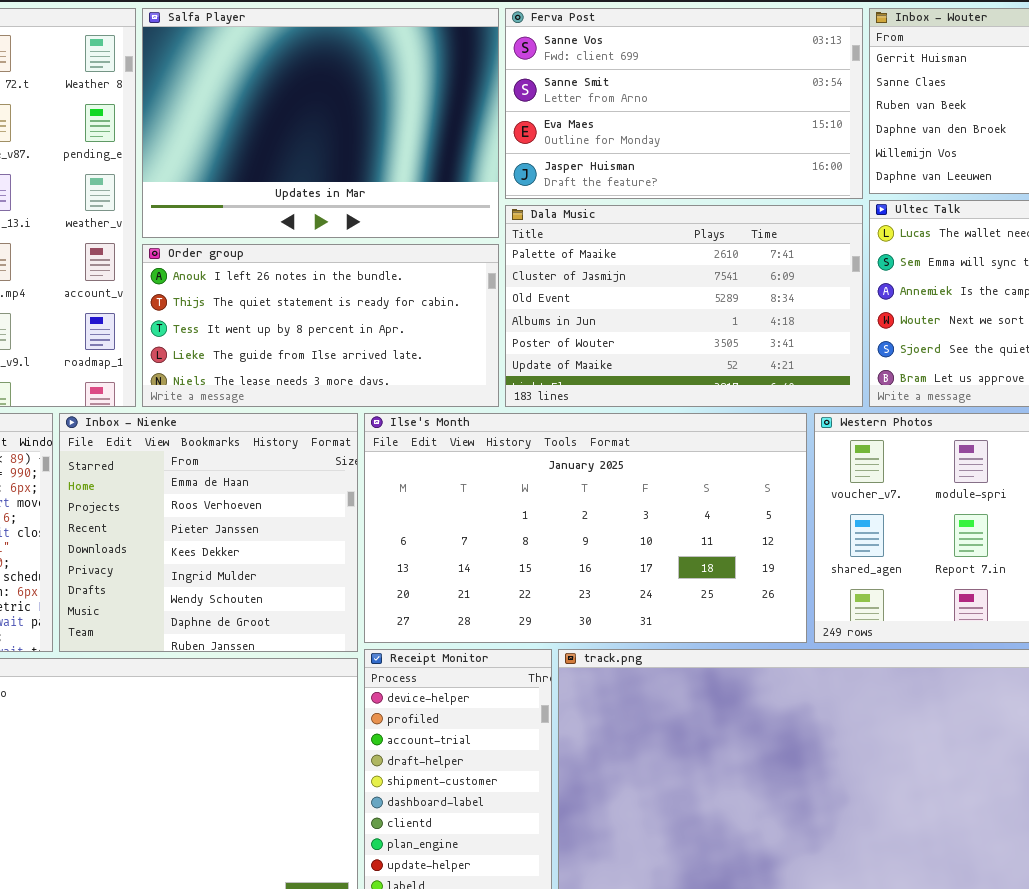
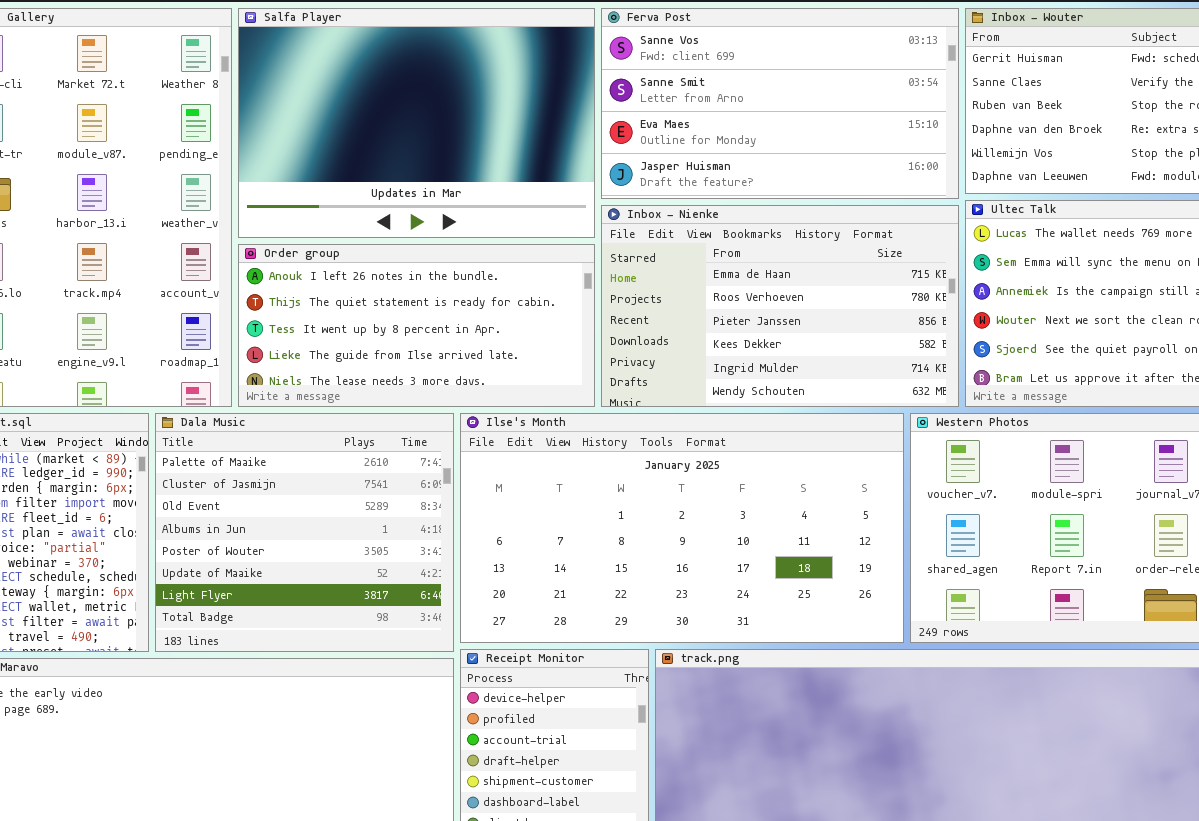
Dala Music: [505,205,863,407] -> [155,413,454,652], moved, resized
Inbox - Nienke: [59,413,358,652] -> [601,205,959,407], moved, resized

